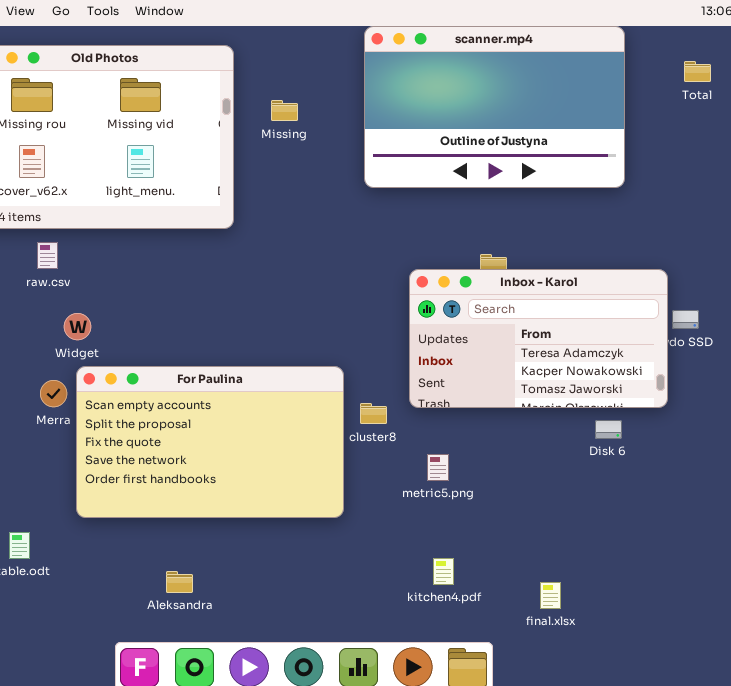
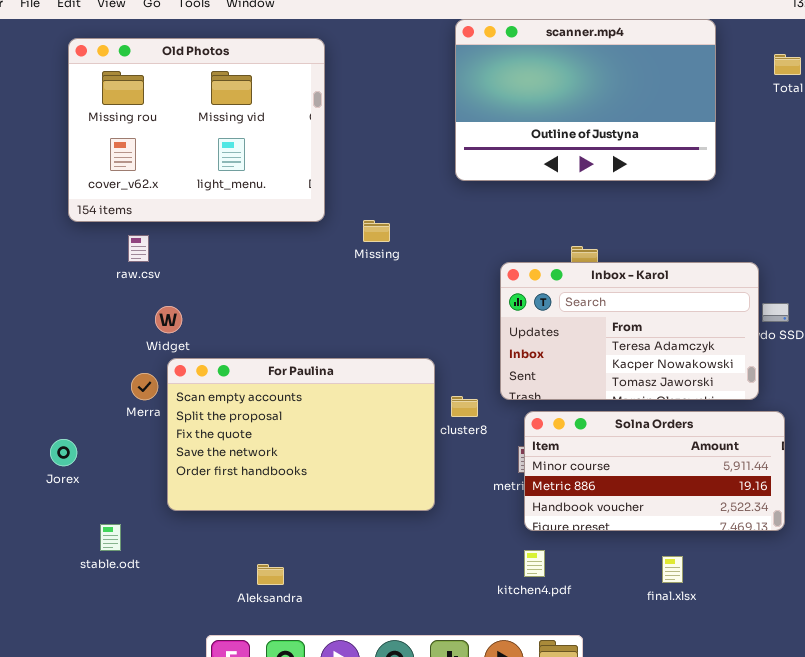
Missing: [271,100,298,121] -> [363,220,390,242], moved
Solna Orders: none -> [524,411,785,531], opened
final.xlsx: [540,582,561,609] -> [662,556,683,583], moved

